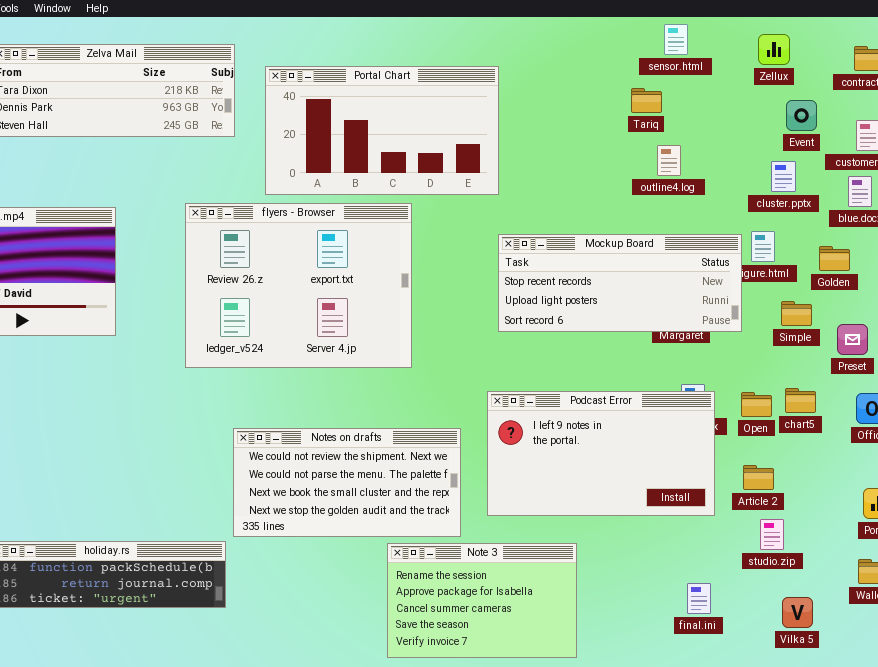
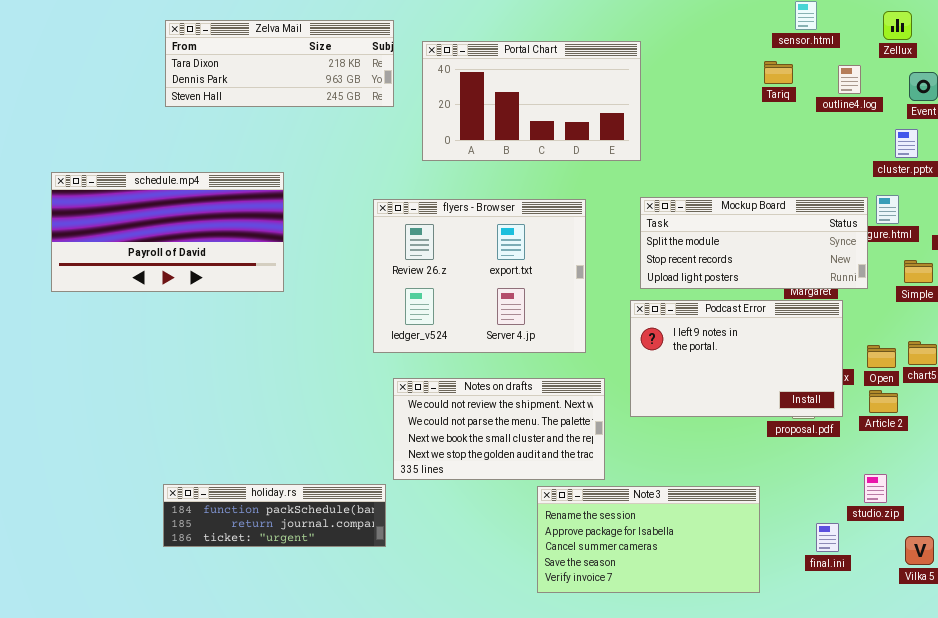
outline4.log: [657,145,681,176] -> [838,65,861,94], moved
flyers - Browser: [185,203,412,368] -> [373,199,586,353], moved
Mockup Board: [498,234,742,332] -> [640,197,868,289], scrolled up 1 row
Podcast Error: [487,391,715,516] -> [630,300,843,417], moved
Article 2: [743,465,774,490] -> [869,390,898,413], moved
studio.zip: [760,519,784,550] -> [864,474,887,503], moved
Note 3: [387,543,577,658] -> [537,486,760,593], resized

